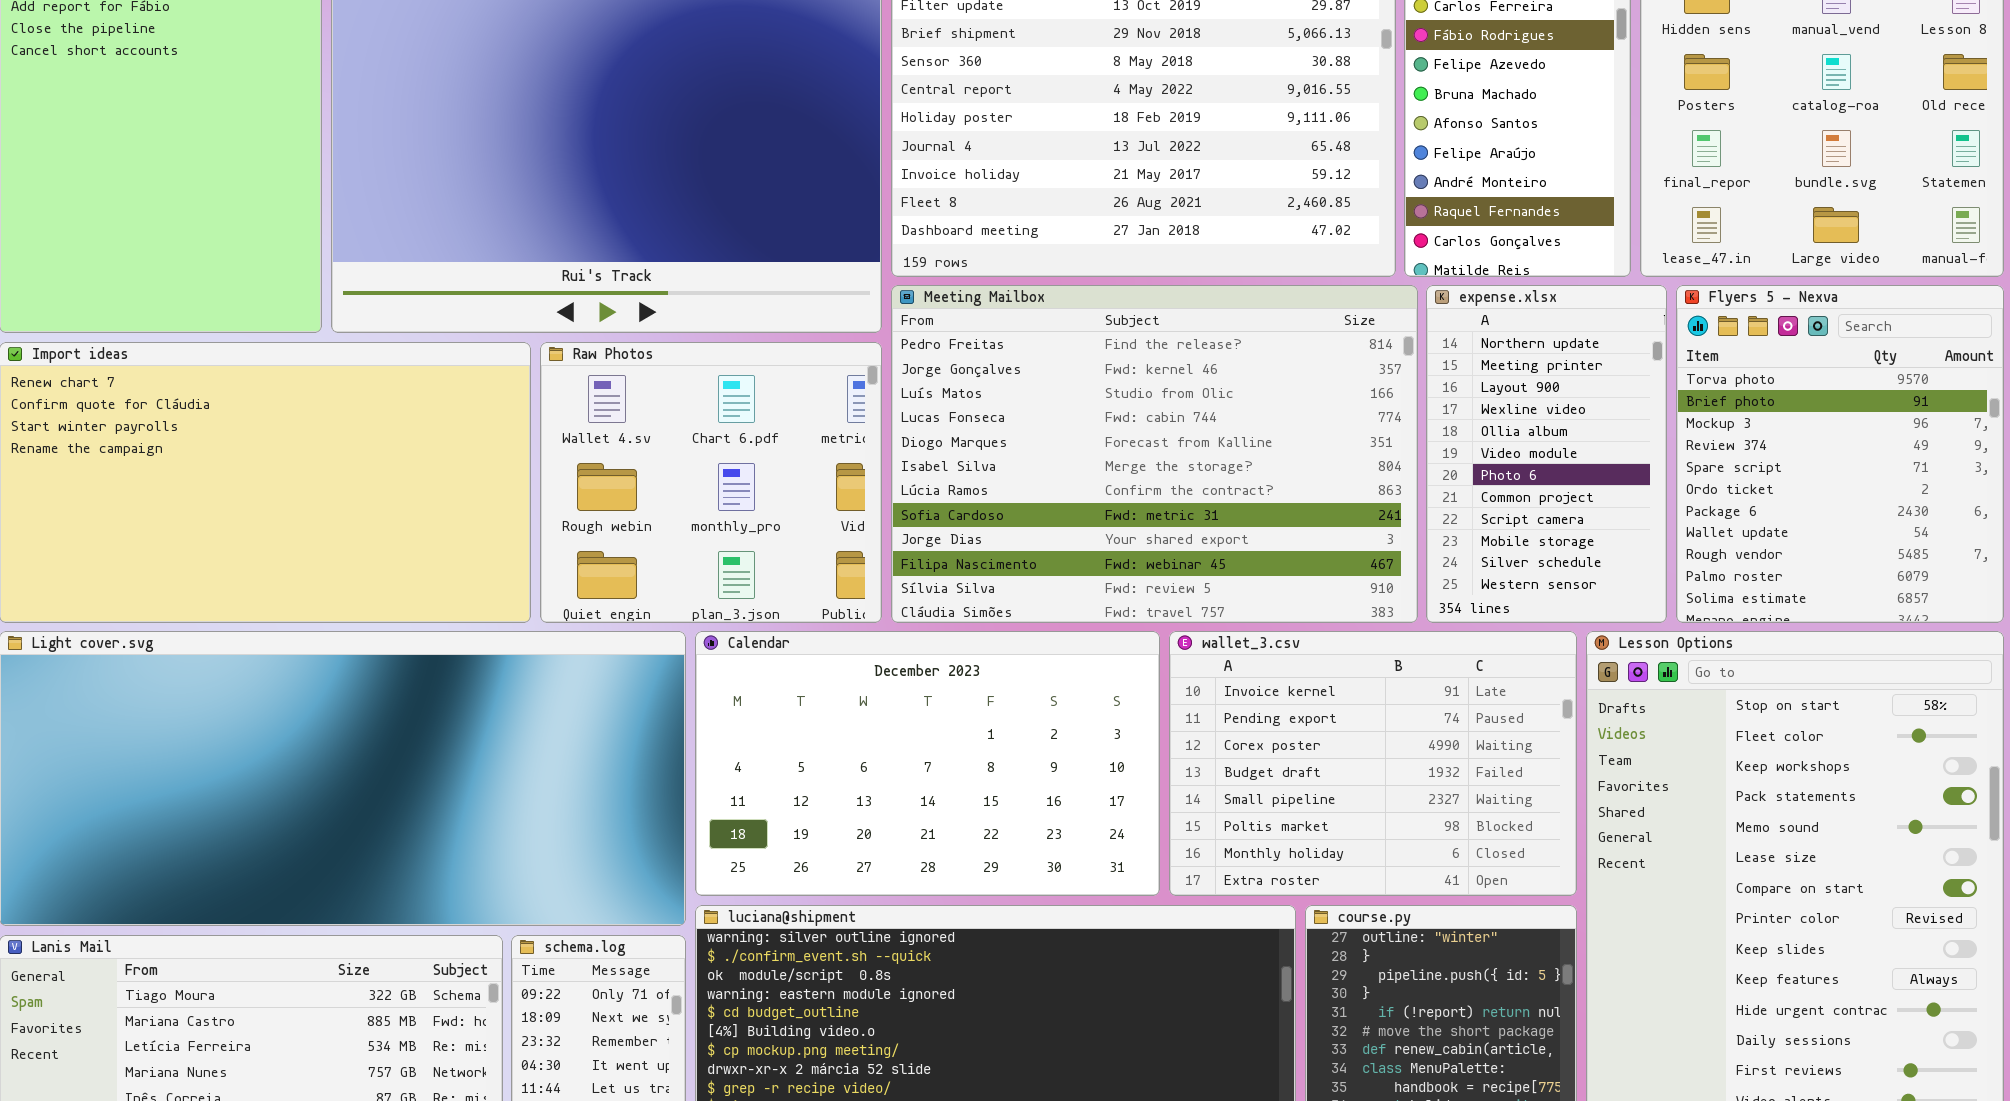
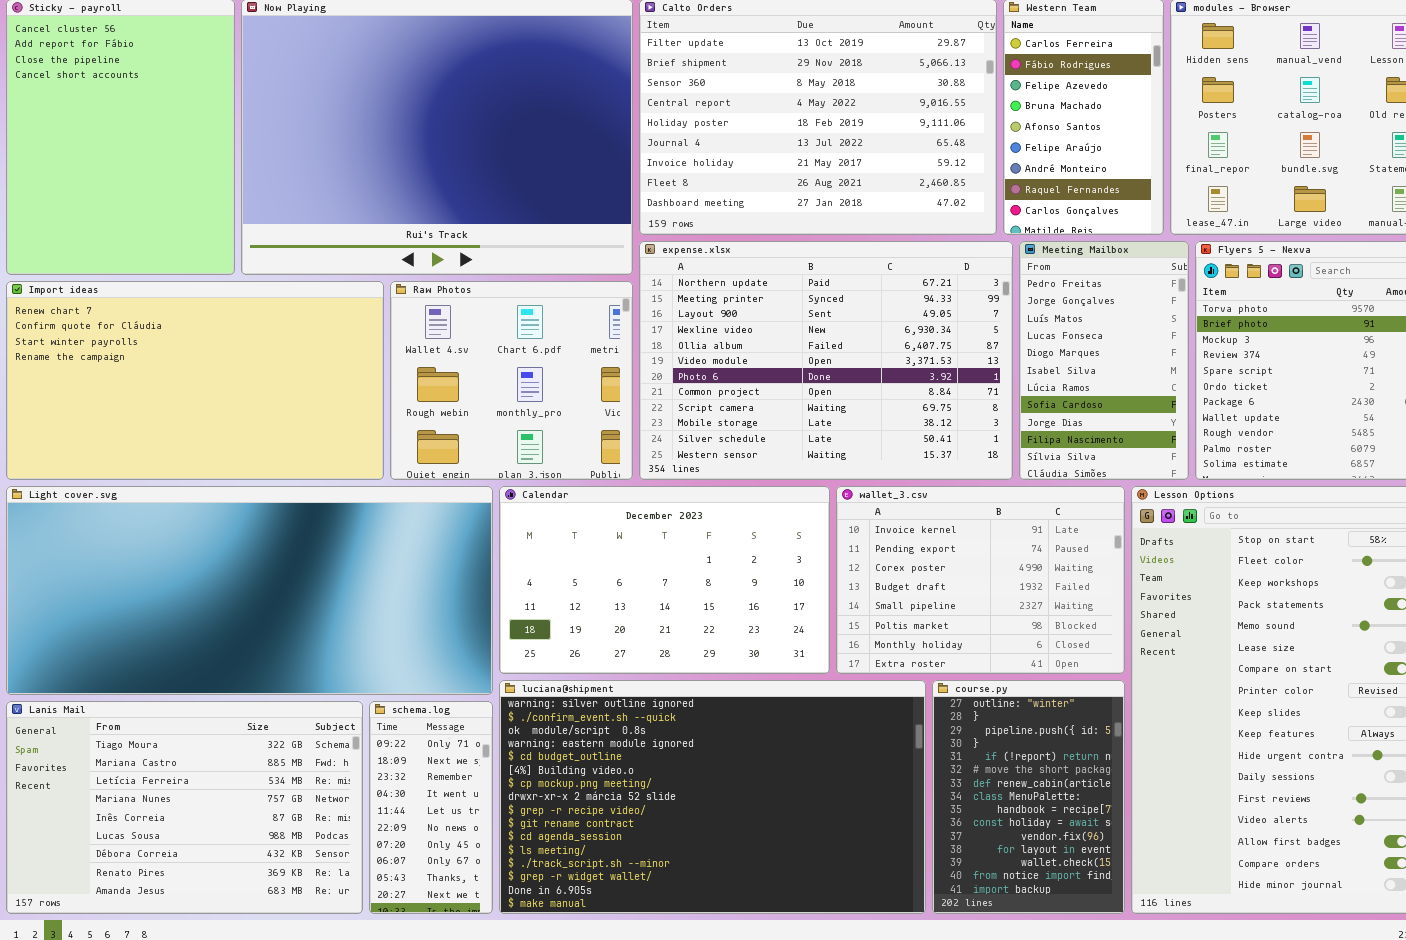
Meeting Mailbox: [891,285,1418,623] -> [1019,241,1189,480], moved, resized
expense.xlsx: [1426,285,1667,623] -> [639,241,1013,480], moved, resized

